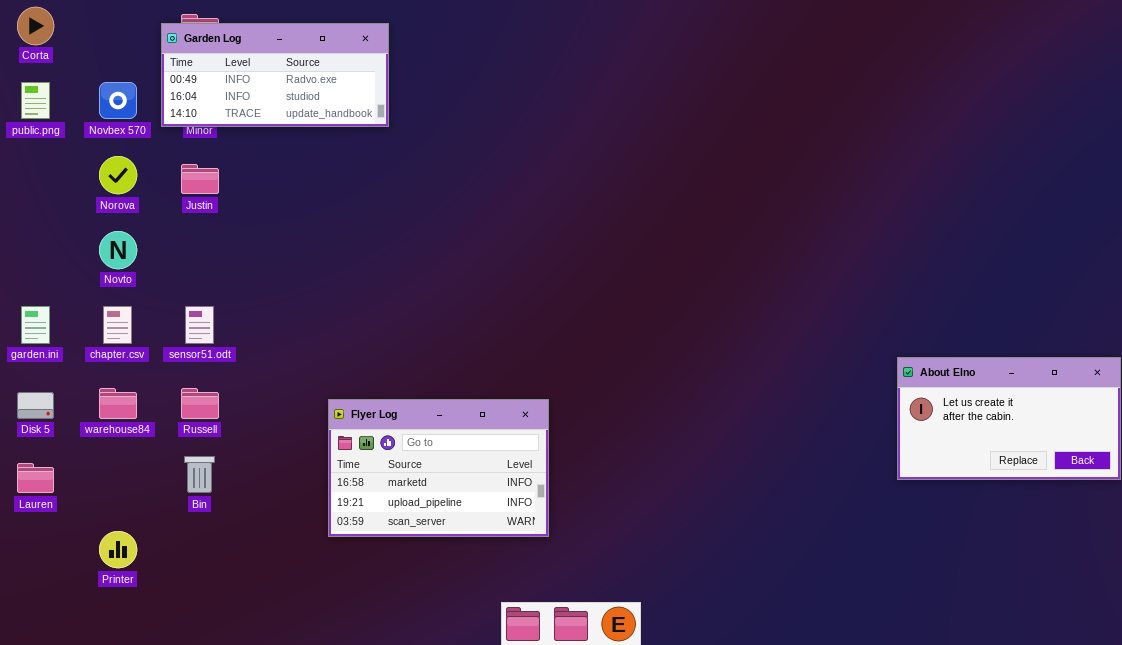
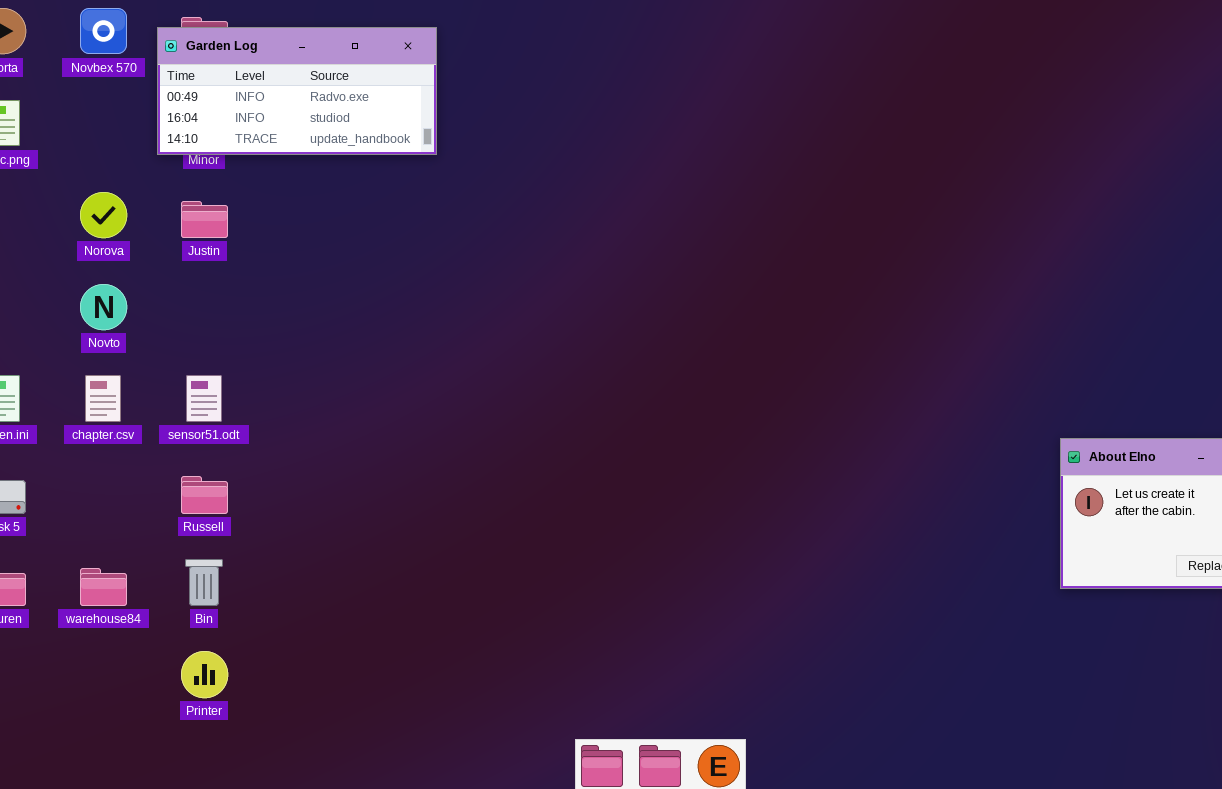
Novbex 570: [99,82,137,119] -> [80,8,127,54], moved
warehouse84: [99,388,137,419] -> [80,568,127,606], moved
Flyer Log: [328,399,549,537] -> none, closed
Printer: [99,531,137,568] -> [181,651,228,698], moved

